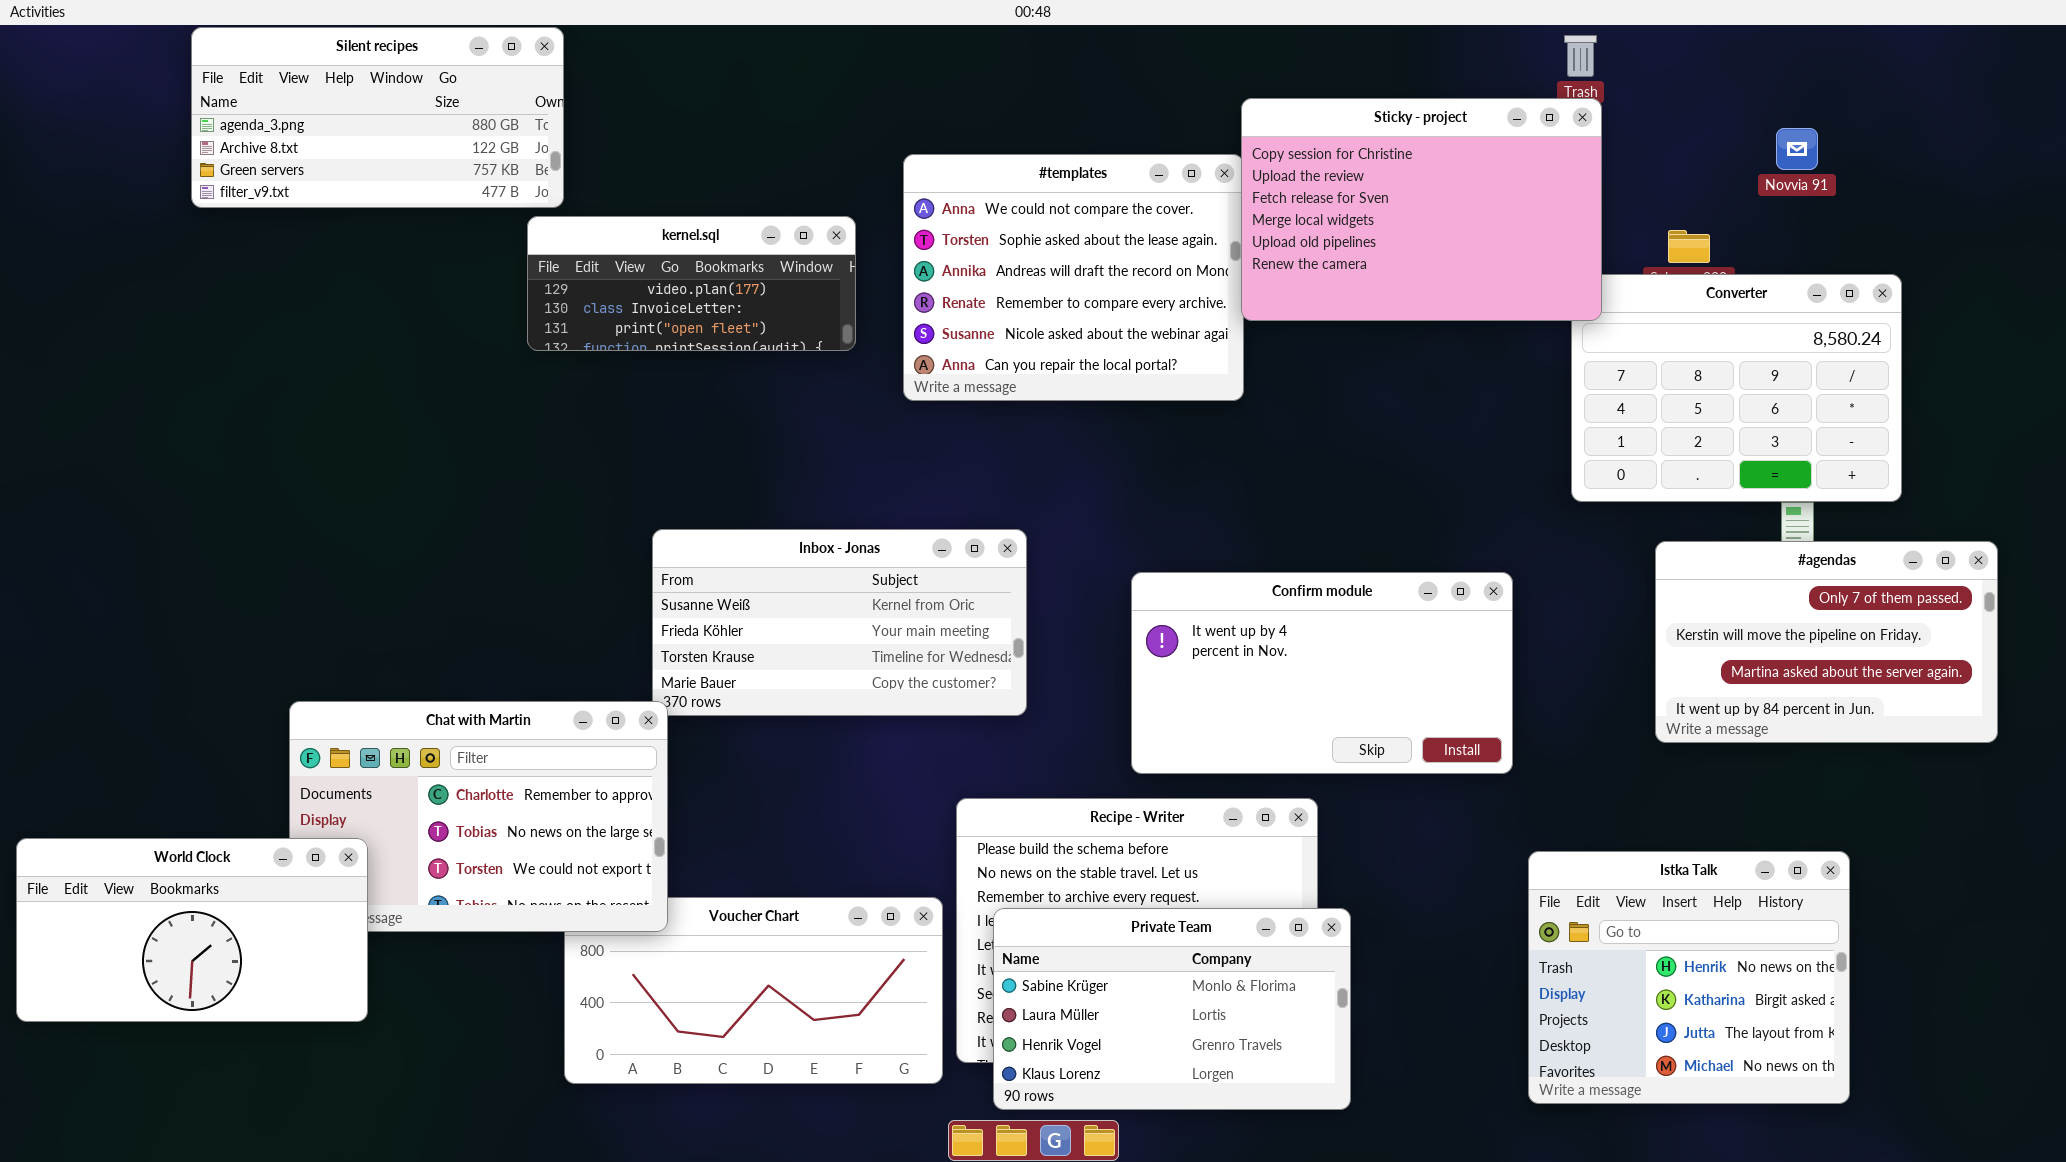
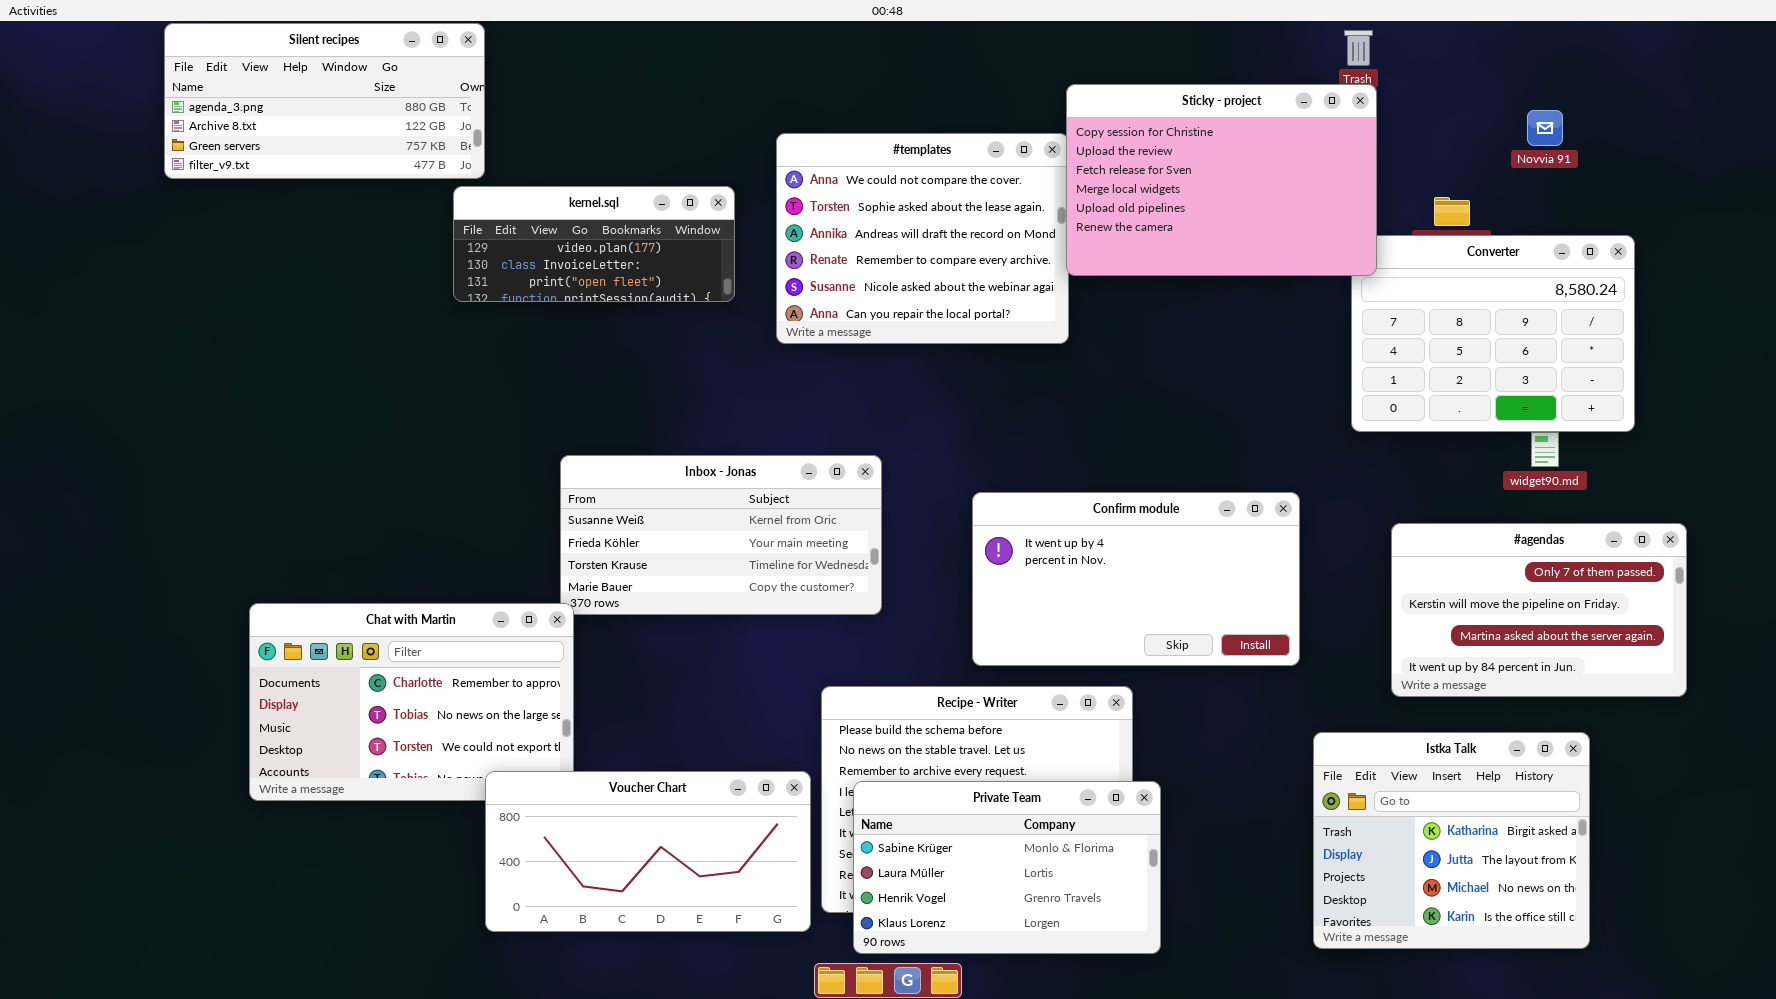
#agendas: [1655,541,1998,743] -> [1391,523,1687,697], moved
World Clock: [16,838,368,1022] -> none, closed
Istka Talk: [1528,851,1850,1104] -> [1313,732,1590,949], scrolled down 1 row
Voucher Chart: [564,897,943,1084] -> [485,771,811,932], raised

